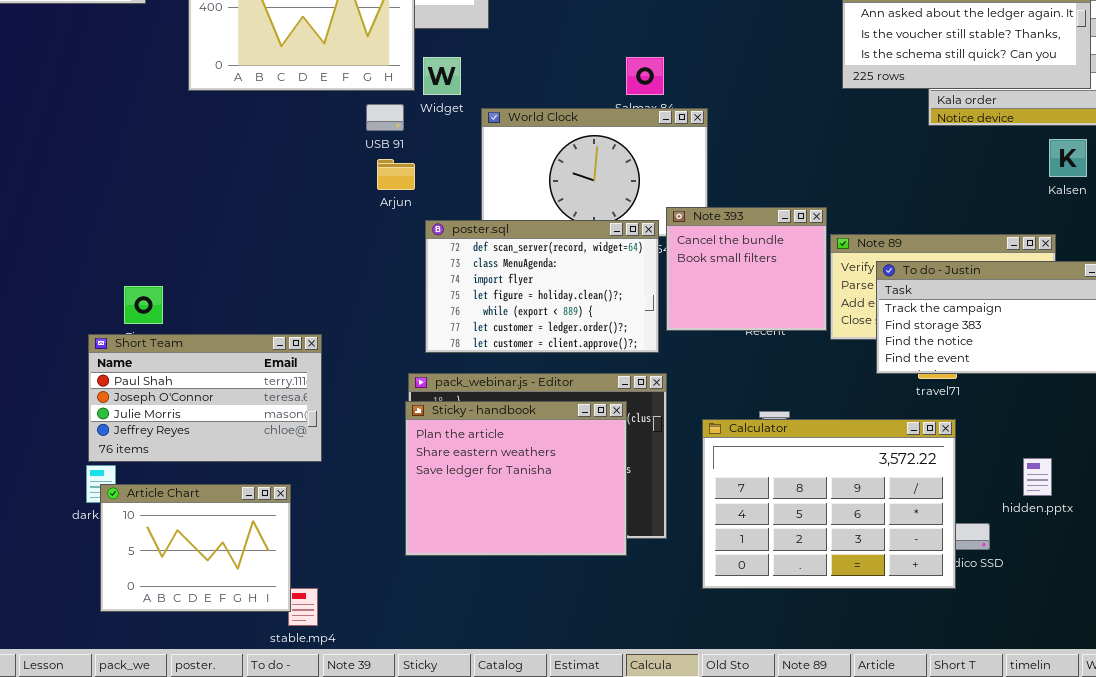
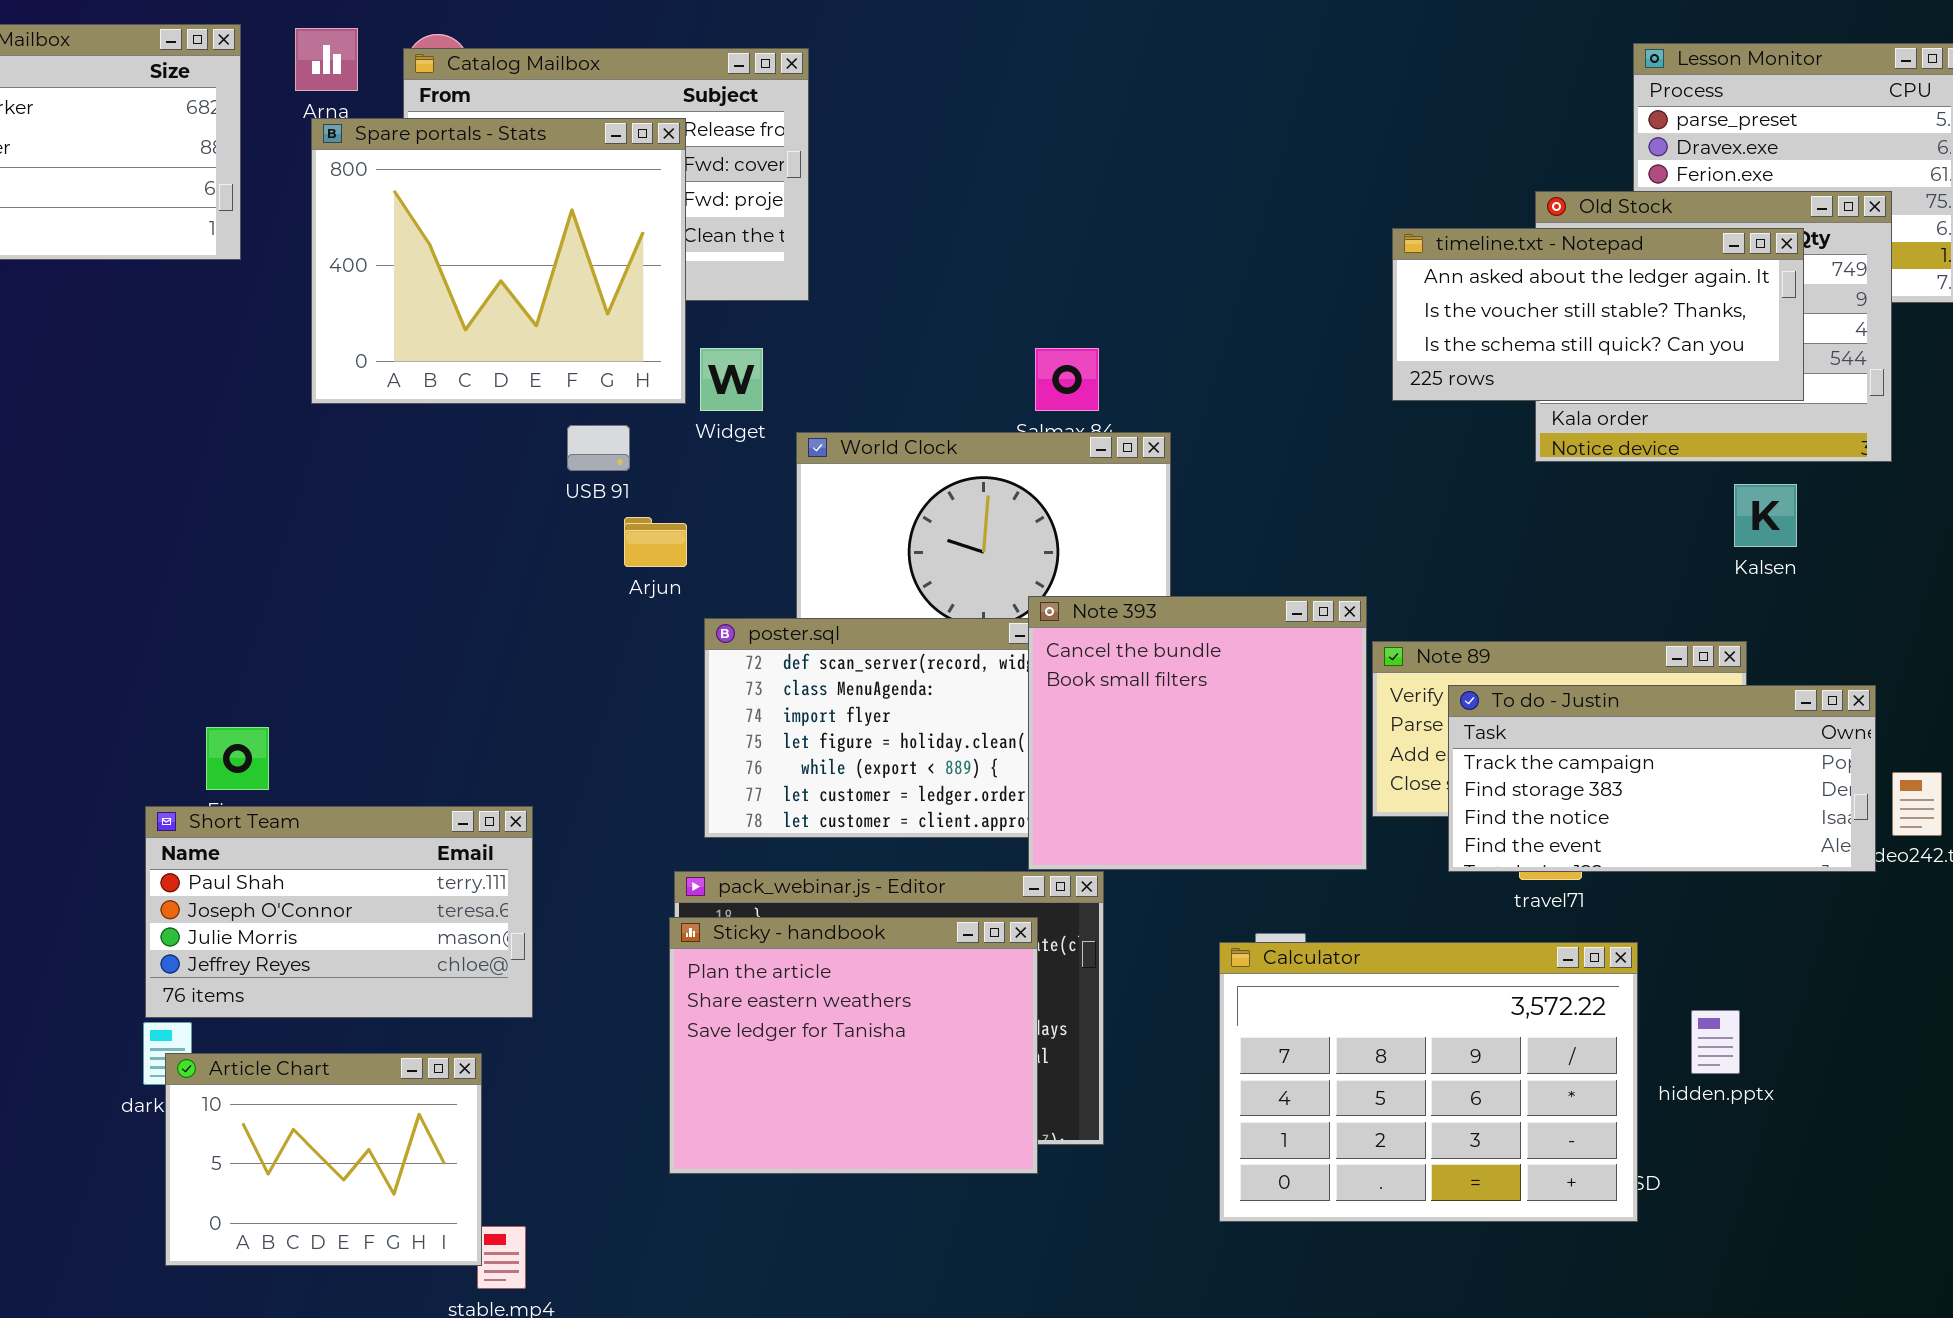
USB 91: [366,104,404,131] -> [567,425,630,471], moved
Note 393: [666,207,827,331] -> [1028,596,1367,870], resized
Calculator: [702,419,956,589] -> [1219,942,1638,1222], moved

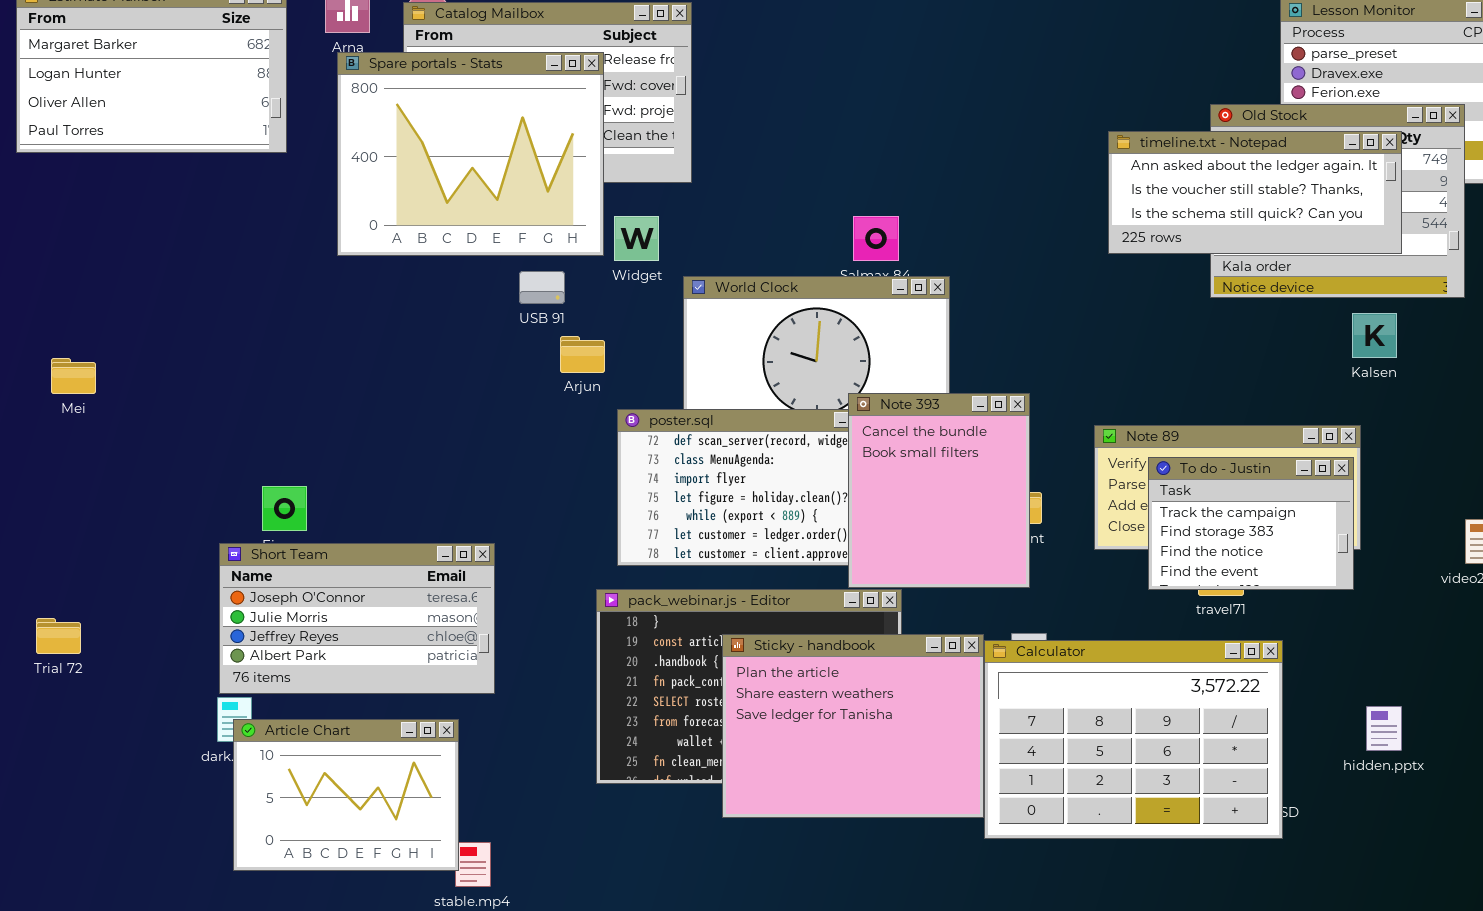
Note 393: [1028,596,1367,870] -> [848,393,1030,588], resized
To do - Justin: [1448,685,1876,872] -> [1148,457,1354,590], resized
Short Team: [145,806,533,1018] -> [219,543,495,694], scrolled down 1 row
Sticky - handbook: [669,917,1038,1174] -> [722,634,984,818], moved
hidden.pptx: [1691,1010,1740,1074] -> [1366,706,1402,751], moved

